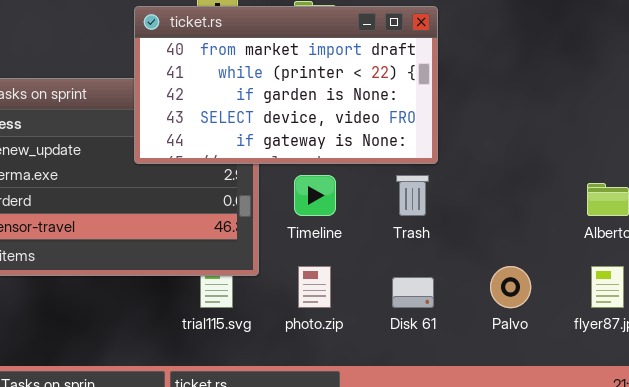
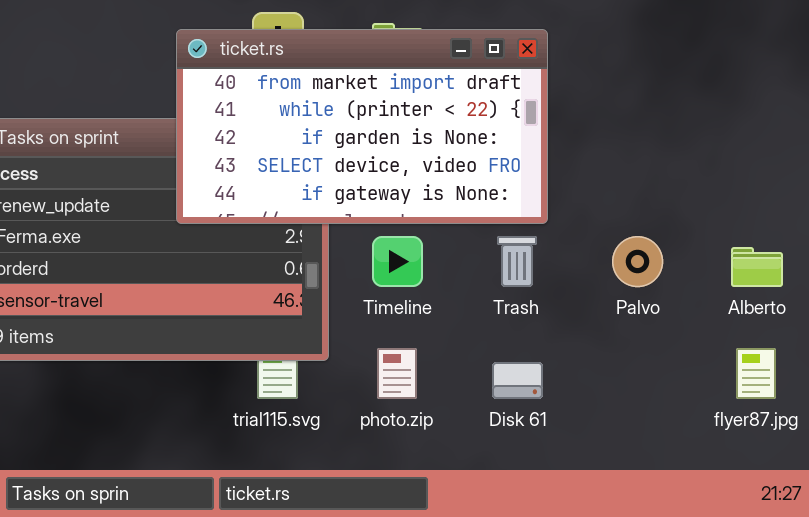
Palvo: [490,266,531,308] -> [612,236,663,287], moved

